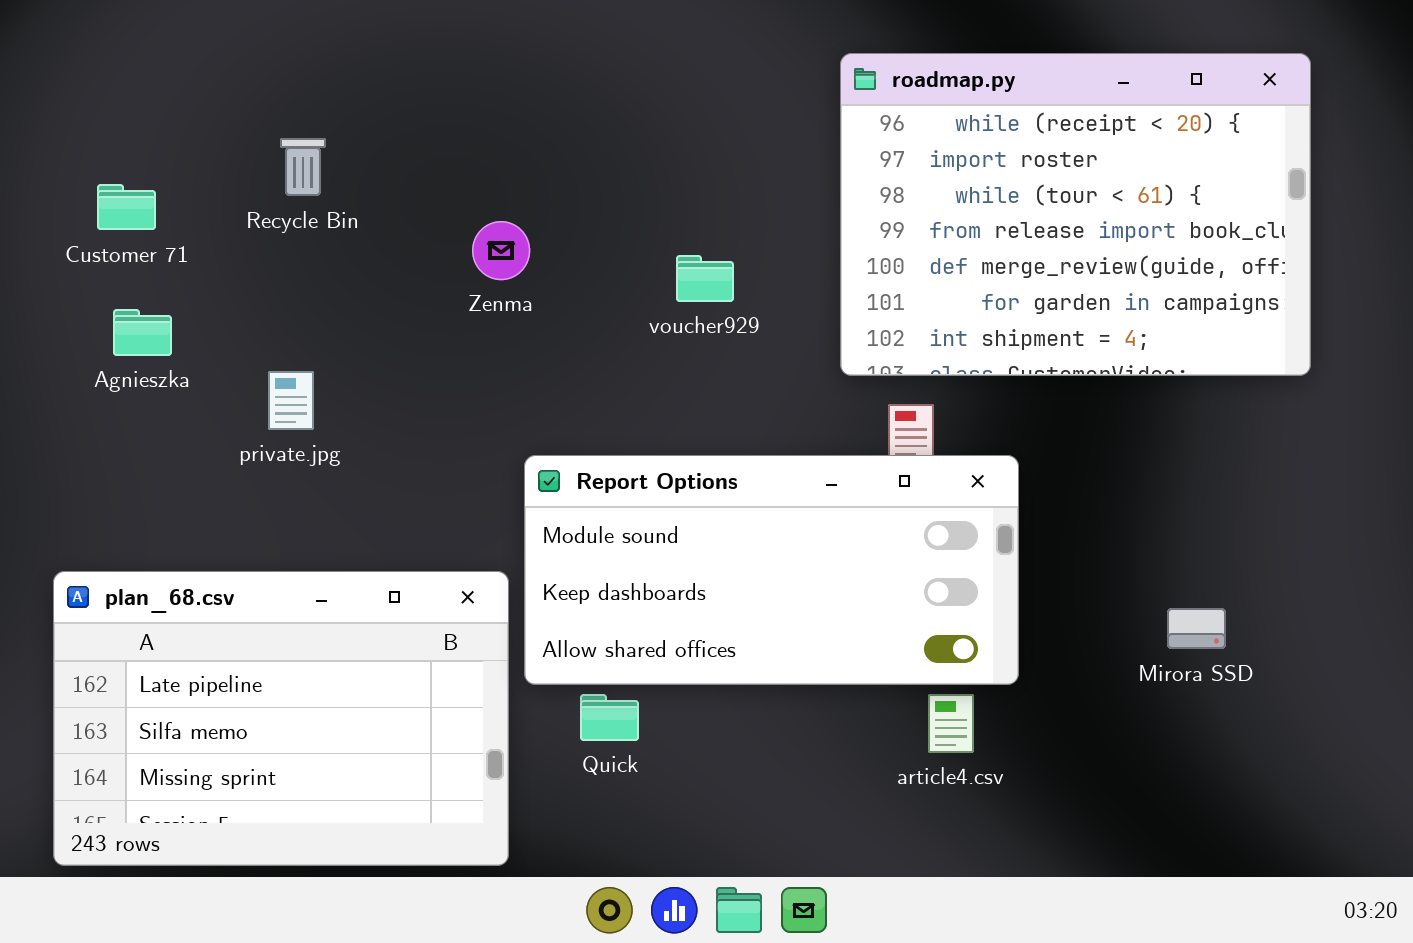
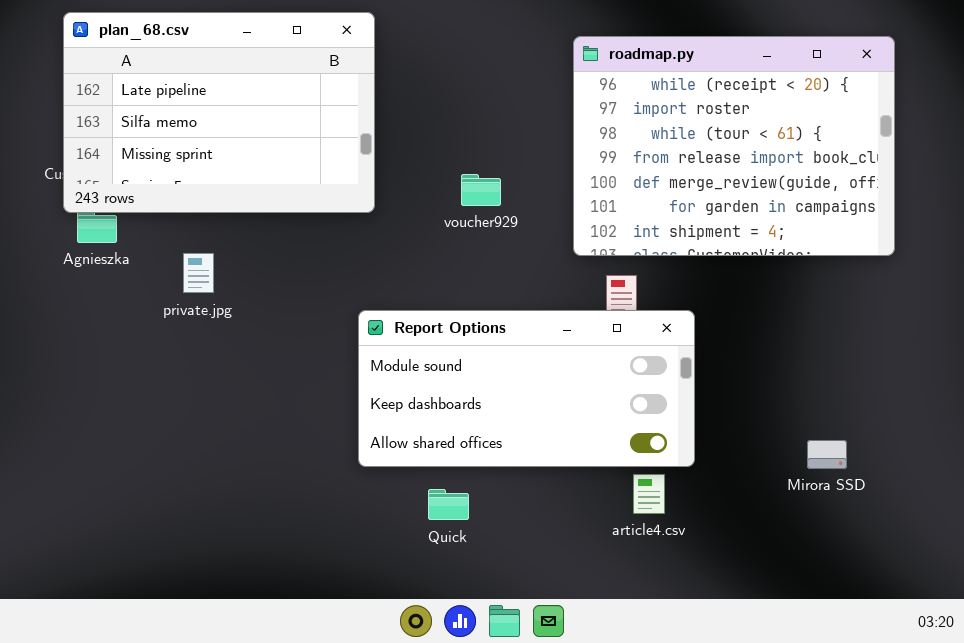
plan_68.csv: [53,571,509,866] -> [63,12,375,213], moved
Mirora SSD: [1167,608,1226,649] -> [807,440,847,469], moved
Quick: [580,694,639,741] -> [428,489,469,520], moved

